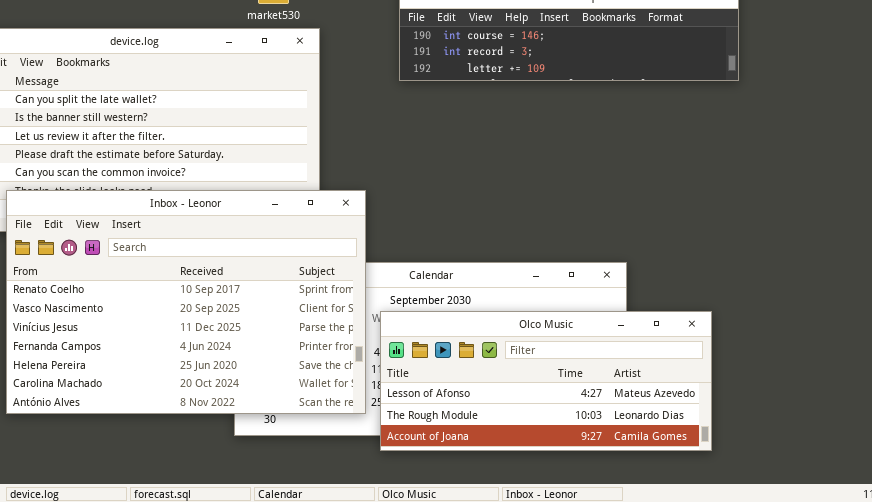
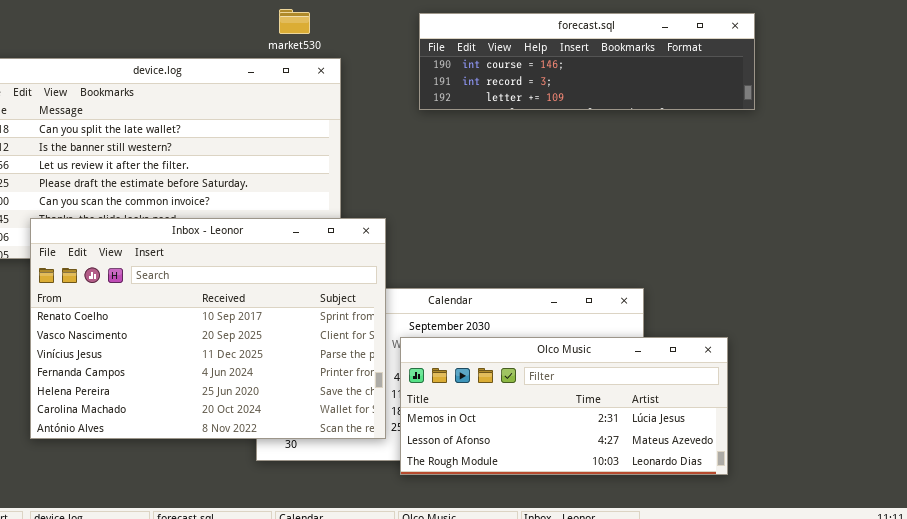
Olco Music: [380,311,712,451] -> [400,337,728,475], scrolled up 1 row

